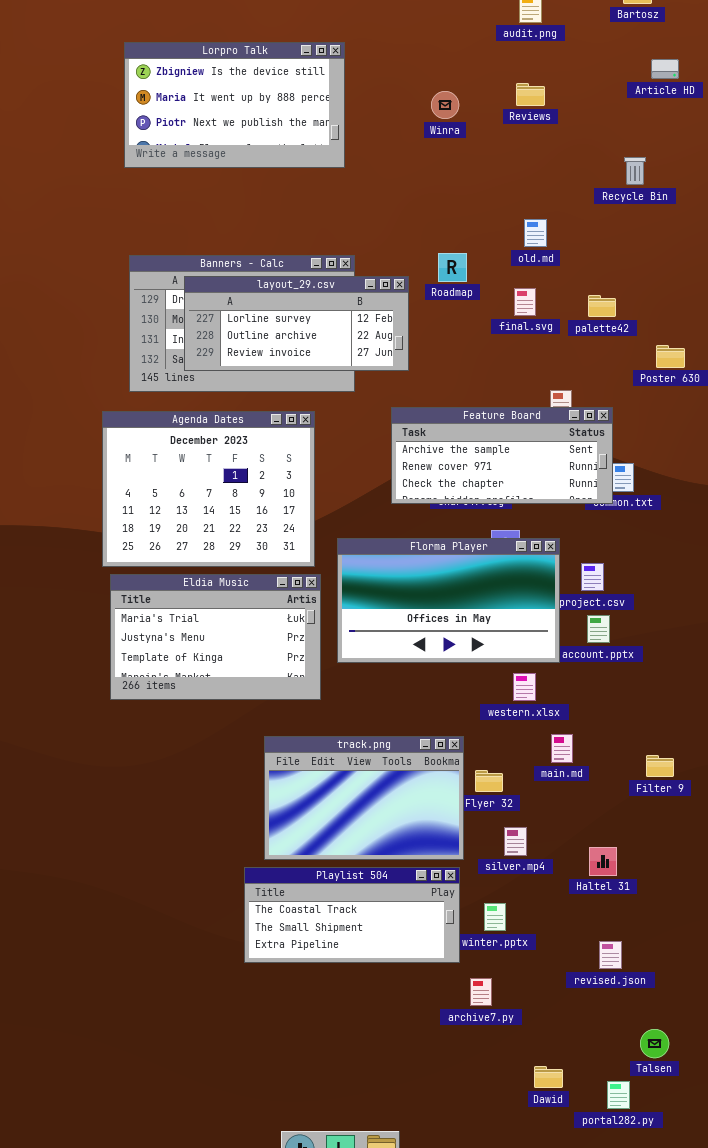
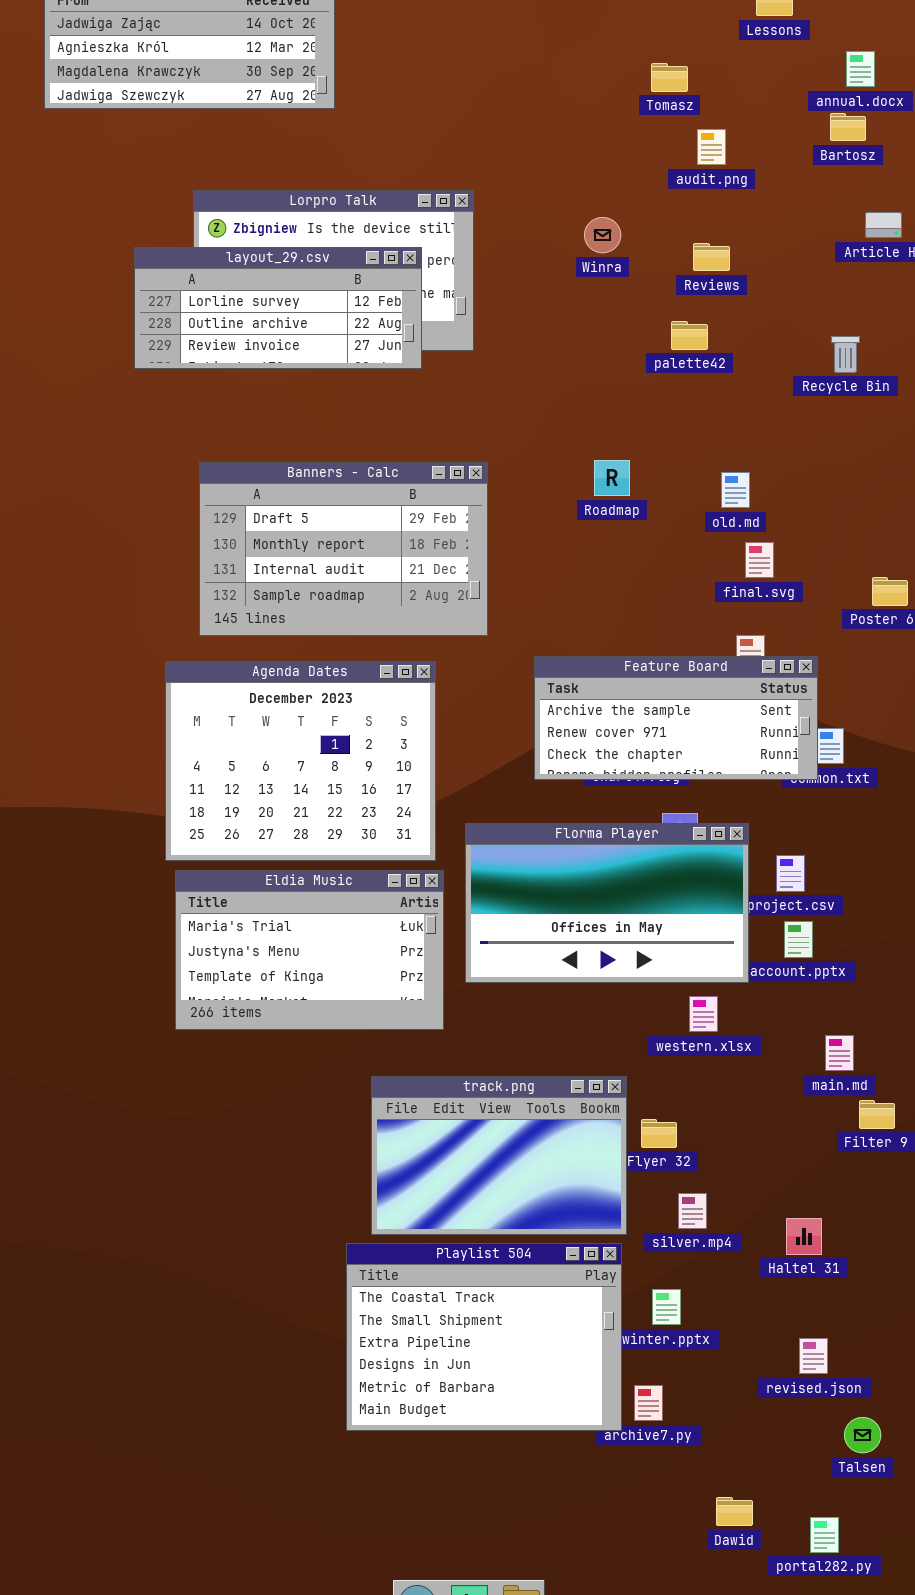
Winra: [431,91,459,119] -> [584,217,621,253], moved
old.md: [524,219,547,247] -> [721,472,750,508], moved
layout_29.csv: [184,276,409,371] -> [134,247,422,369], moved
final.svg: [514,288,536,316] -> [745,542,774,578], moved
palette42: [588,295,616,317] -> [671,321,708,350], moved
main.md: [551,734,573,763] -> [825,1035,854,1071], moved
Playlist 504: [244,867,460,963] -> [346,1243,622,1431], resized
Talsen: [640,1029,669,1058] -> [844,1417,881,1453], moved

